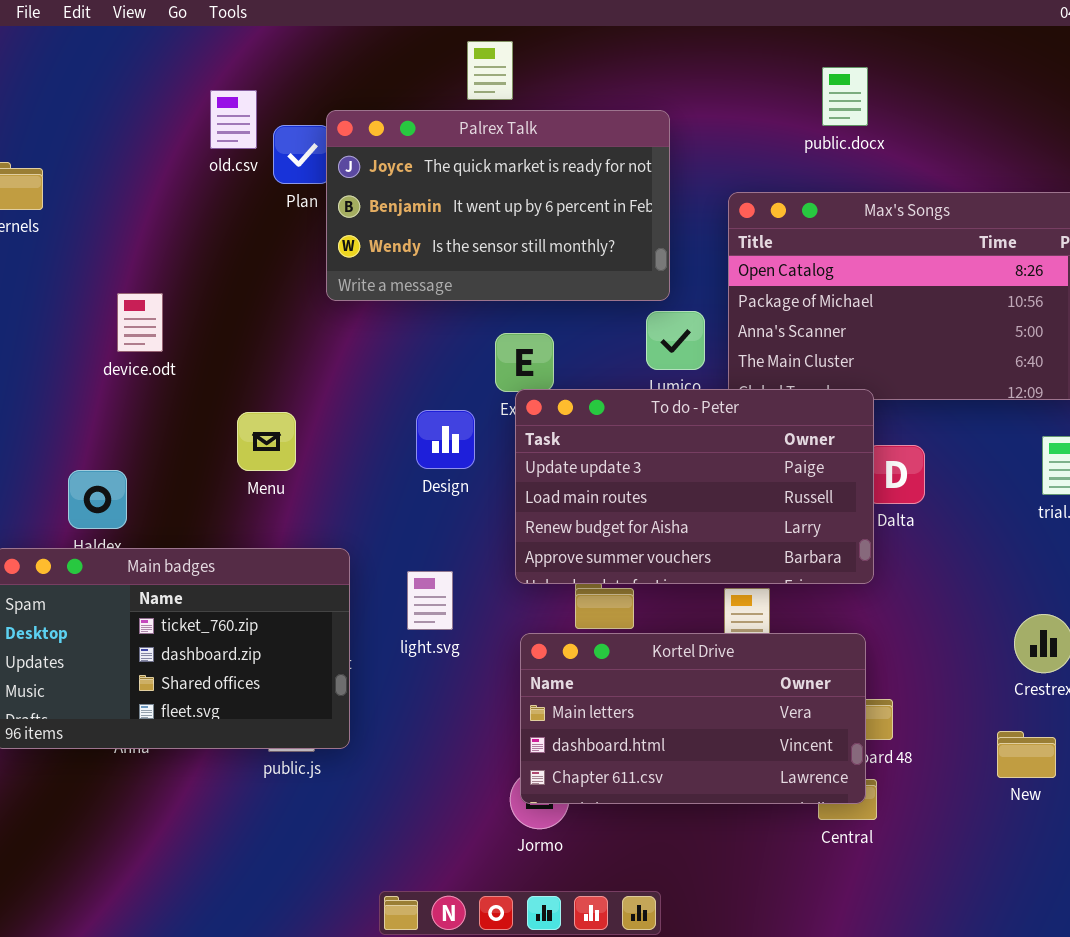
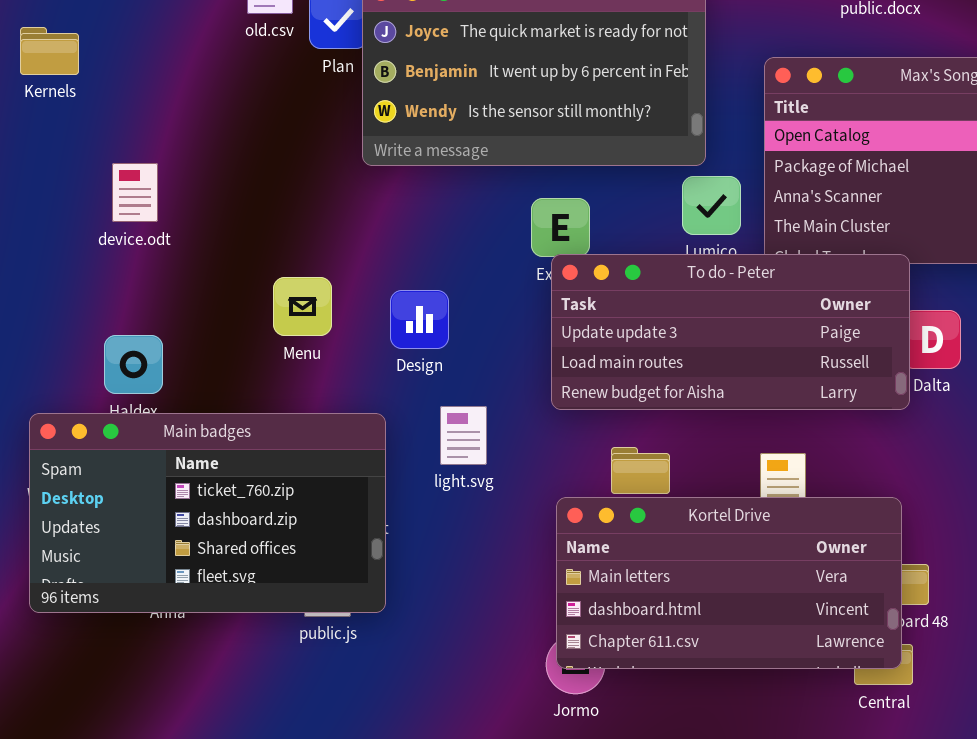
device.odt: [117,293,163,352] -> [112,163,158,222], moved
To do - Peter: [515,389,874,584] -> [551,254,910,410], resized
Design: [416,410,475,469] -> [390,290,449,349], moved
light.svg: [407,571,453,630] -> [440,406,487,465], moved

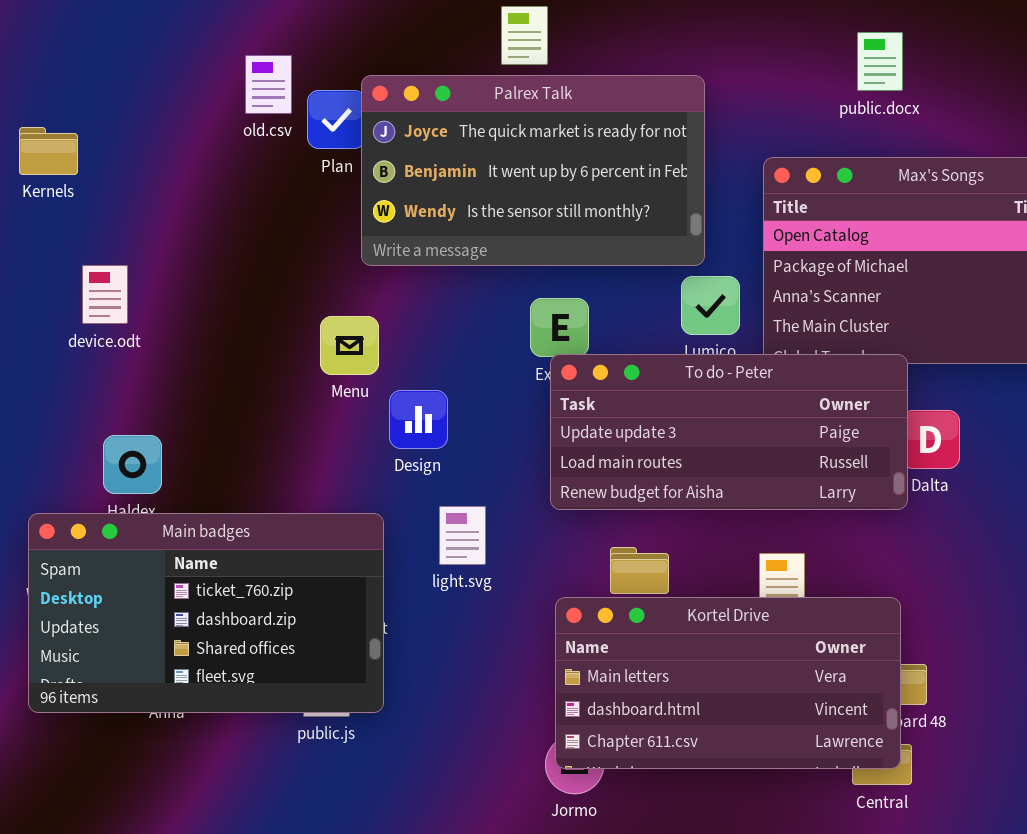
device.odt: [112,163,158,222] -> [82,265,128,324], moved
Menu: [273,277,332,336] -> [320,316,379,375], moved

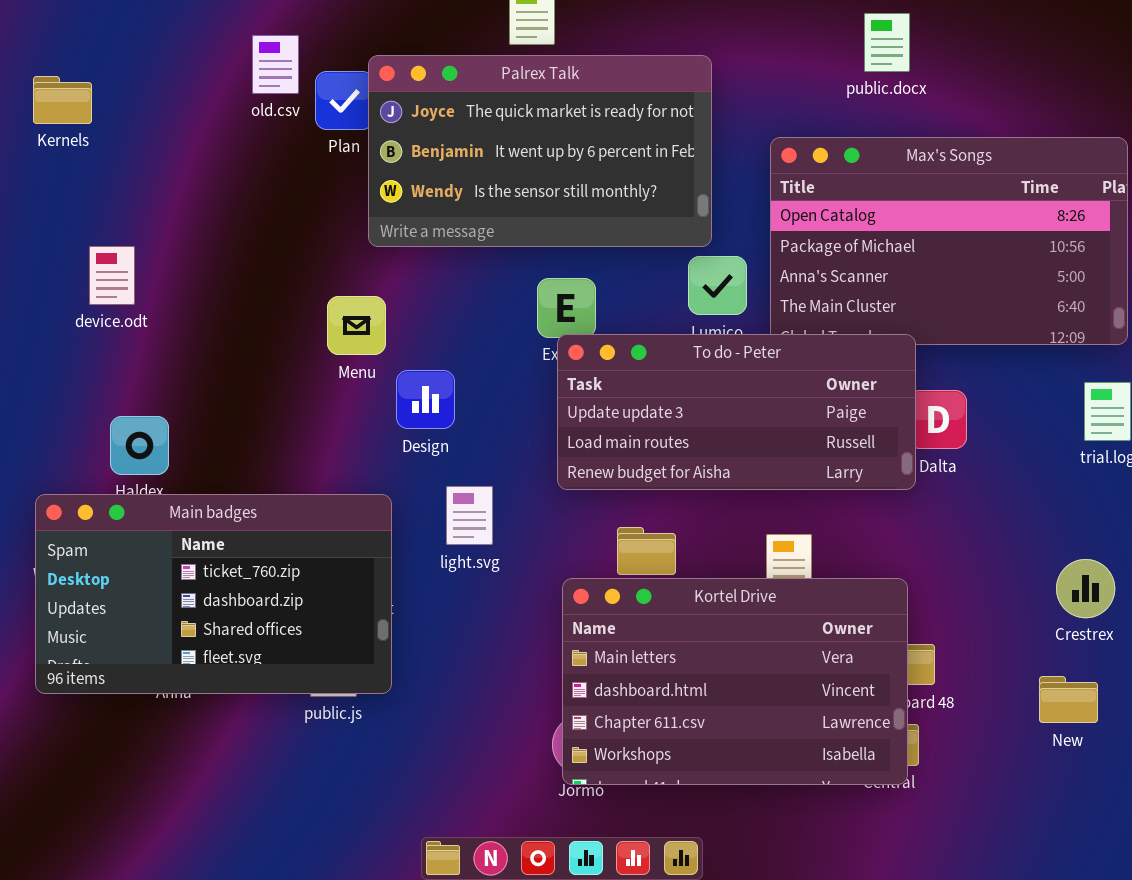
Kernels: [19,127,78,175] -> [33,76,92,124], moved
Kortel Drive: [555,597,901,769] -> [562,578,908,785], resized

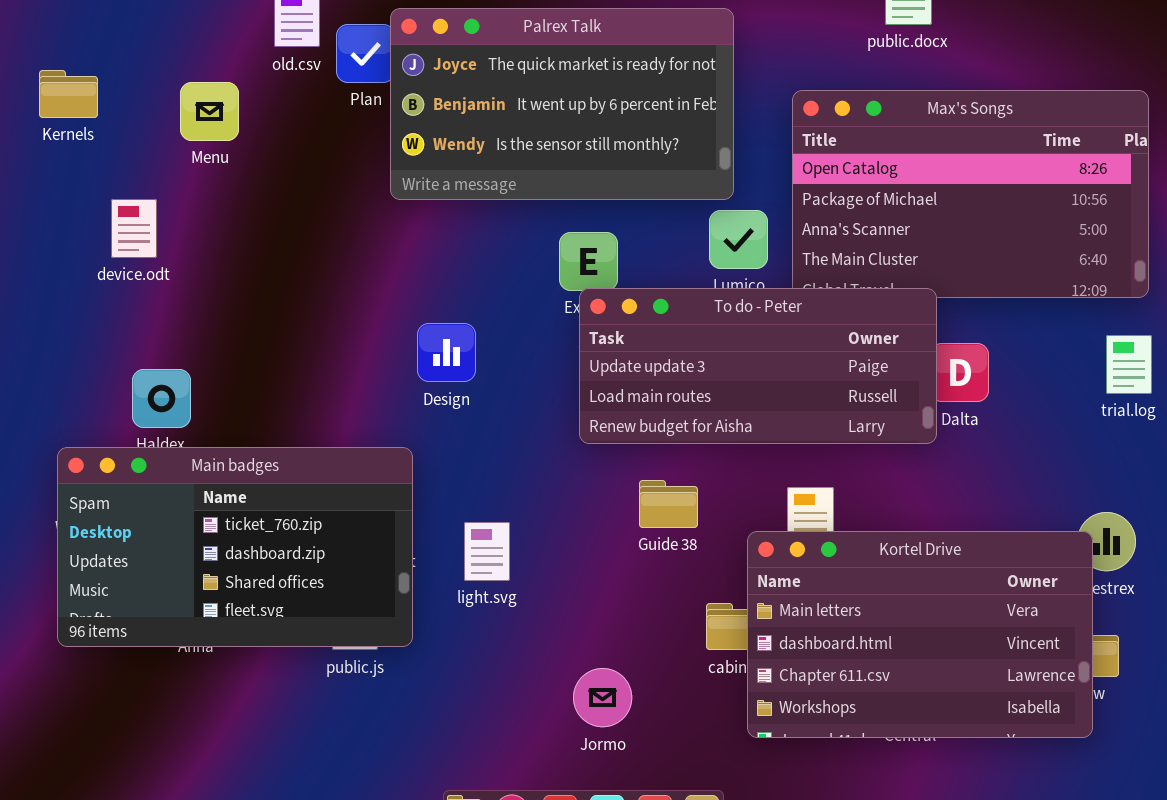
Kernels: [33,76,92,124] -> [39,70,98,118], moved
Menu: [327,296,386,355] -> [180,82,239,141], moved
light.svg: [446,486,493,545] -> [464,522,510,581], moved
Kortel Drive: [562,578,908,785] -> [747,531,1093,738], moved

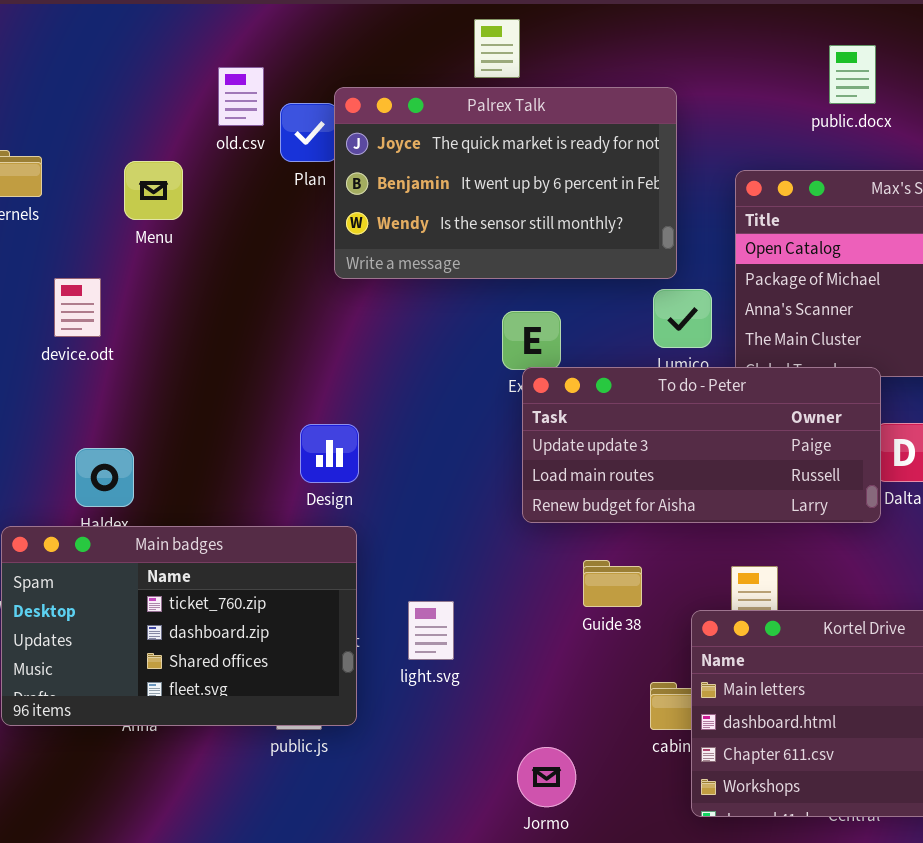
Design: [417,323,476,382] -> [300,424,359,483], moved

